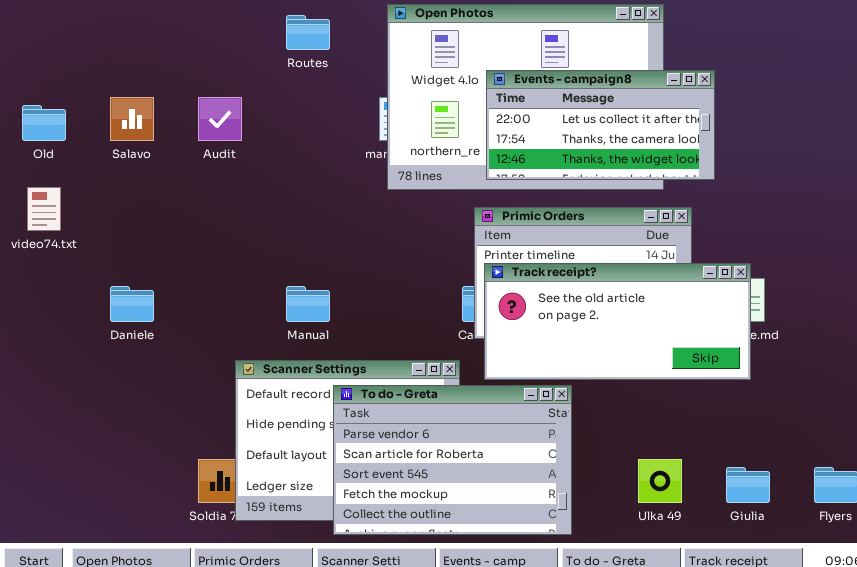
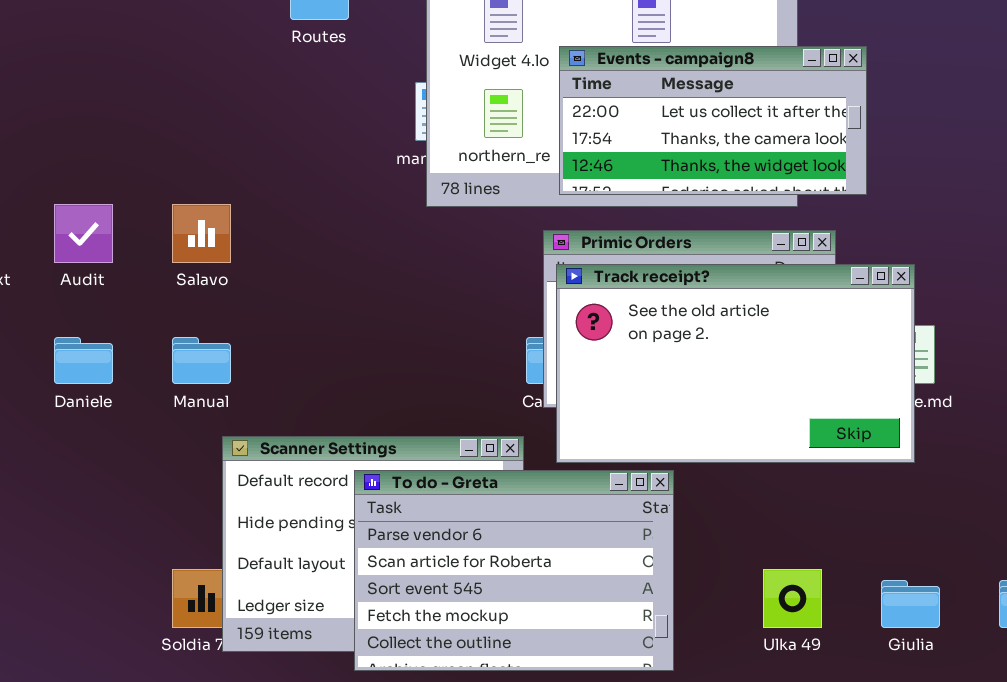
Salavo: [110,97,154,141] -> [172,204,231,263], moved
Audit: [198,97,242,141] -> [54,204,113,263], moved
Track receipt?: [484,263,751,380] -> [556,264,915,463], resized
Manual: [286,286,330,322] -> [172,337,231,384], moved

